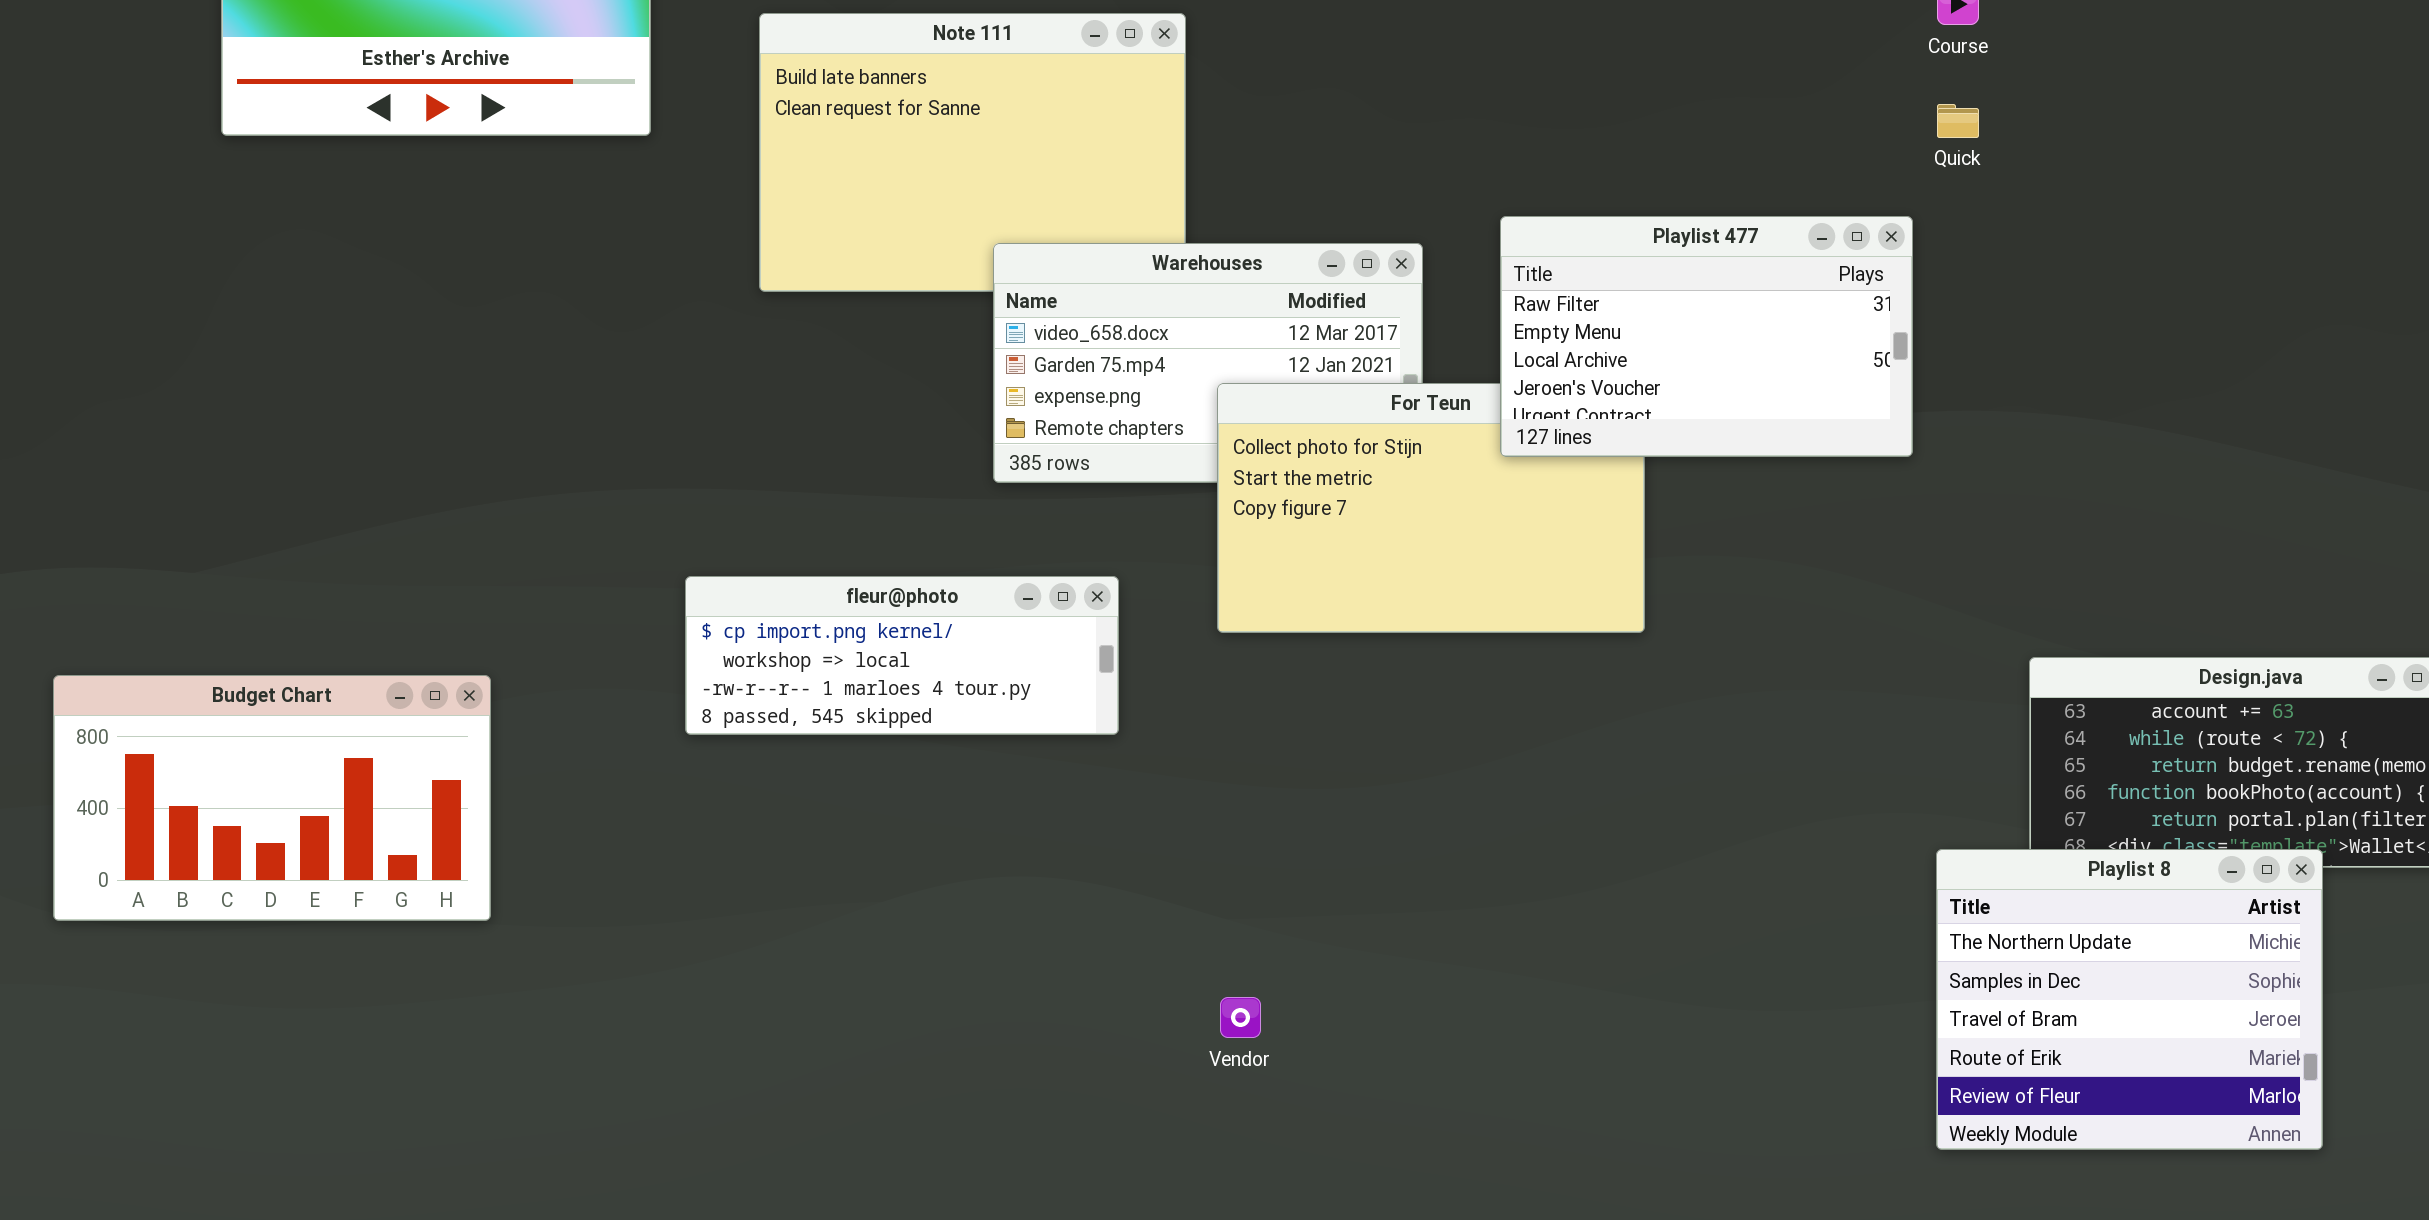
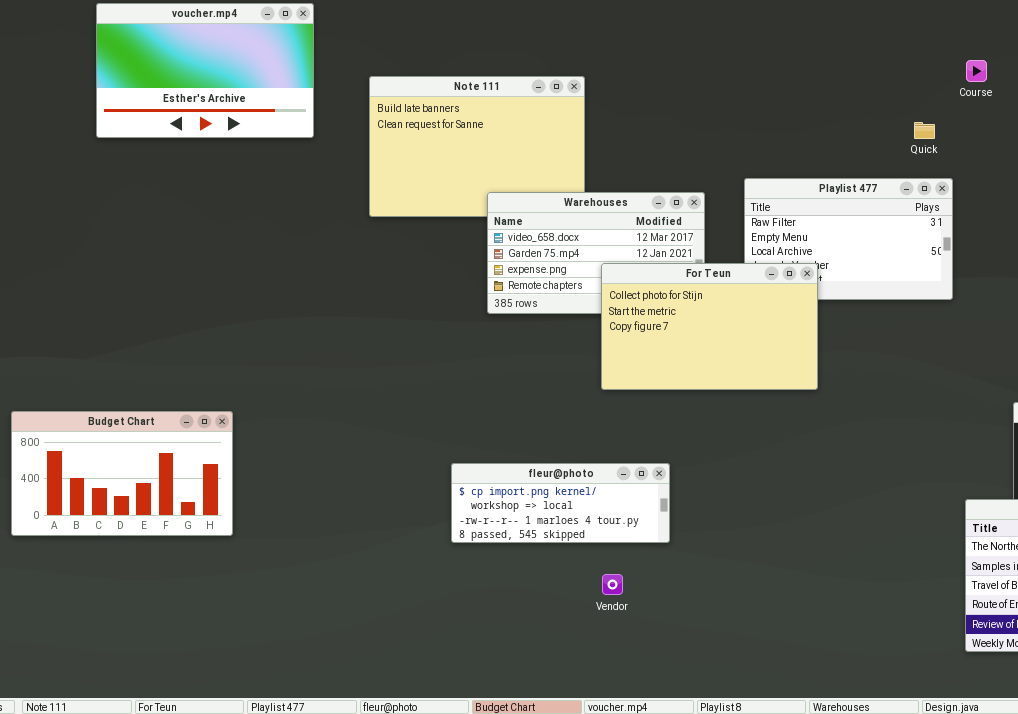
Quick: [1937,104,1979,138] -> [914,122,935,139], moved
For Teun: [1217,383,1645,633] -> [601,263,818,390], raised
fleur@photo: [685,576,1119,735] -> [451,463,670,543], moved

